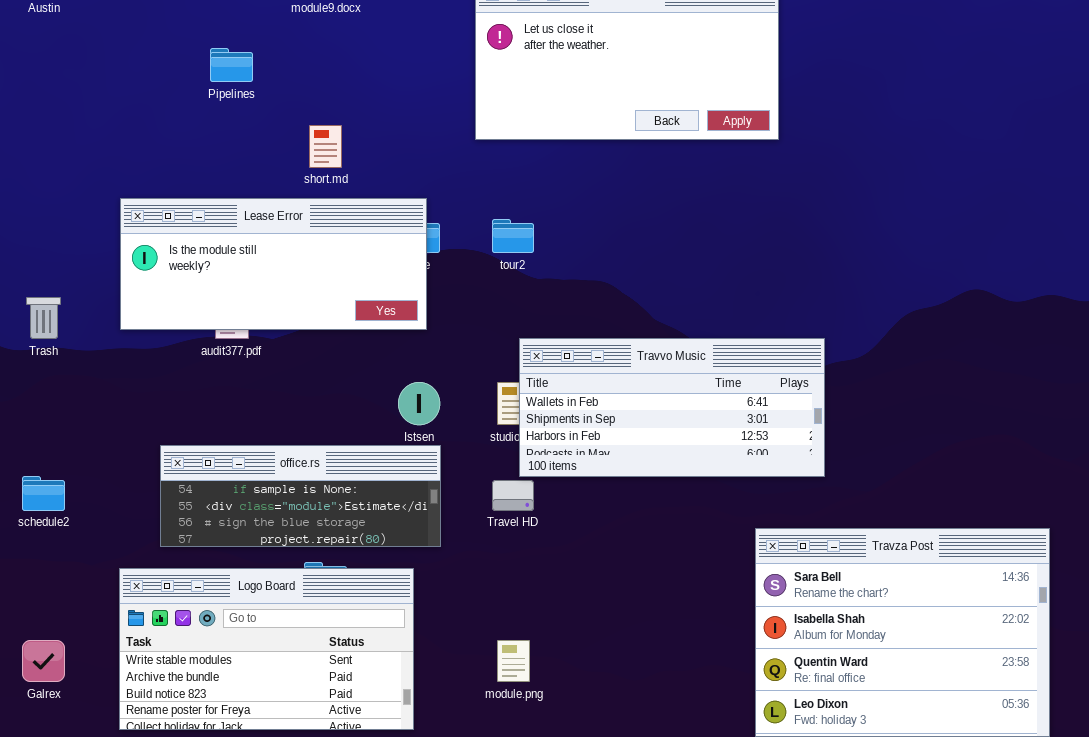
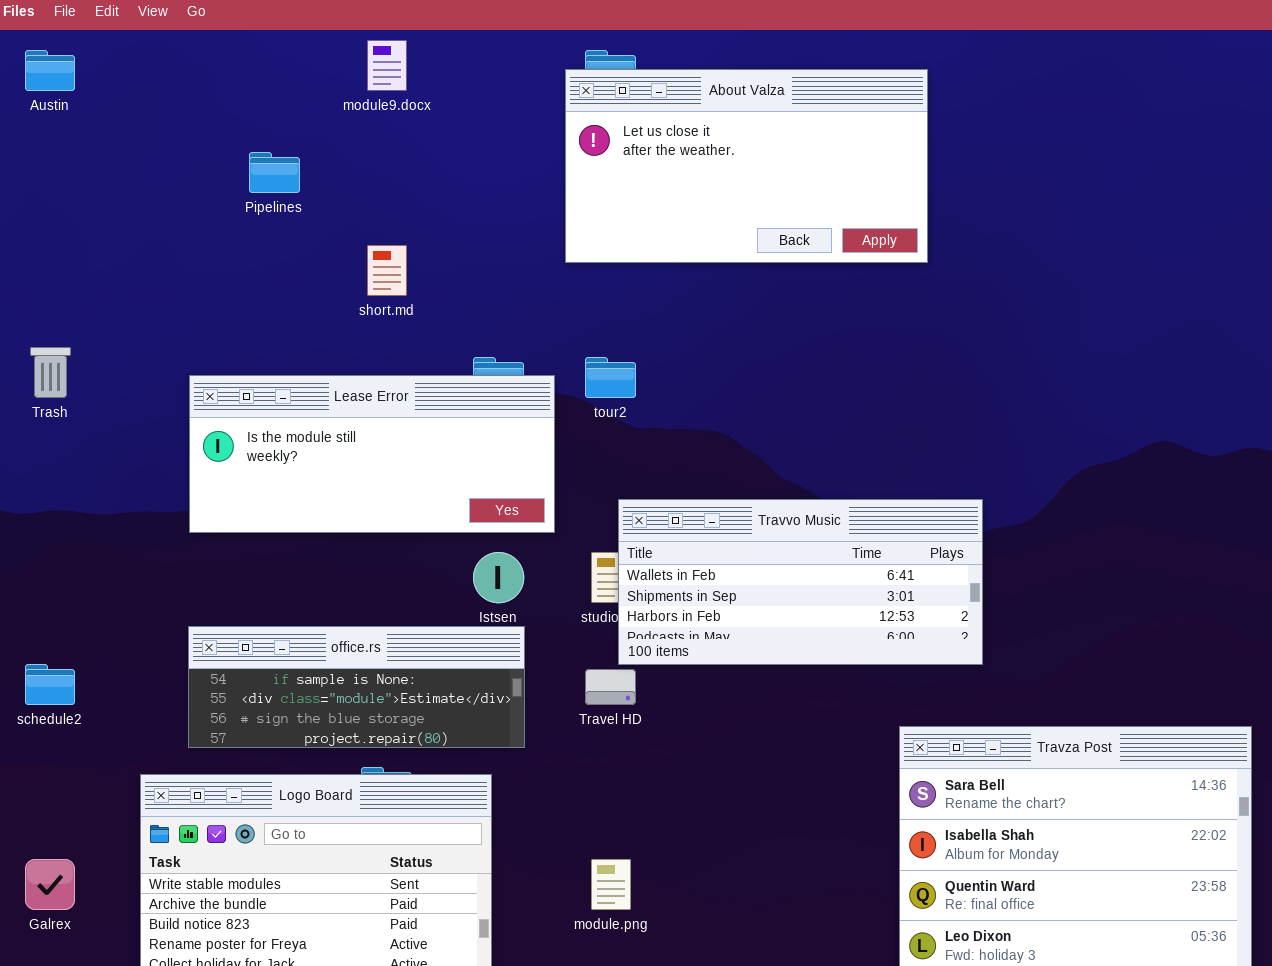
Lease Error: [120,198,427,330] -> [189,375,555,533], moved
Trash: [26,297,61,339] -> [30,347,71,398], moved

